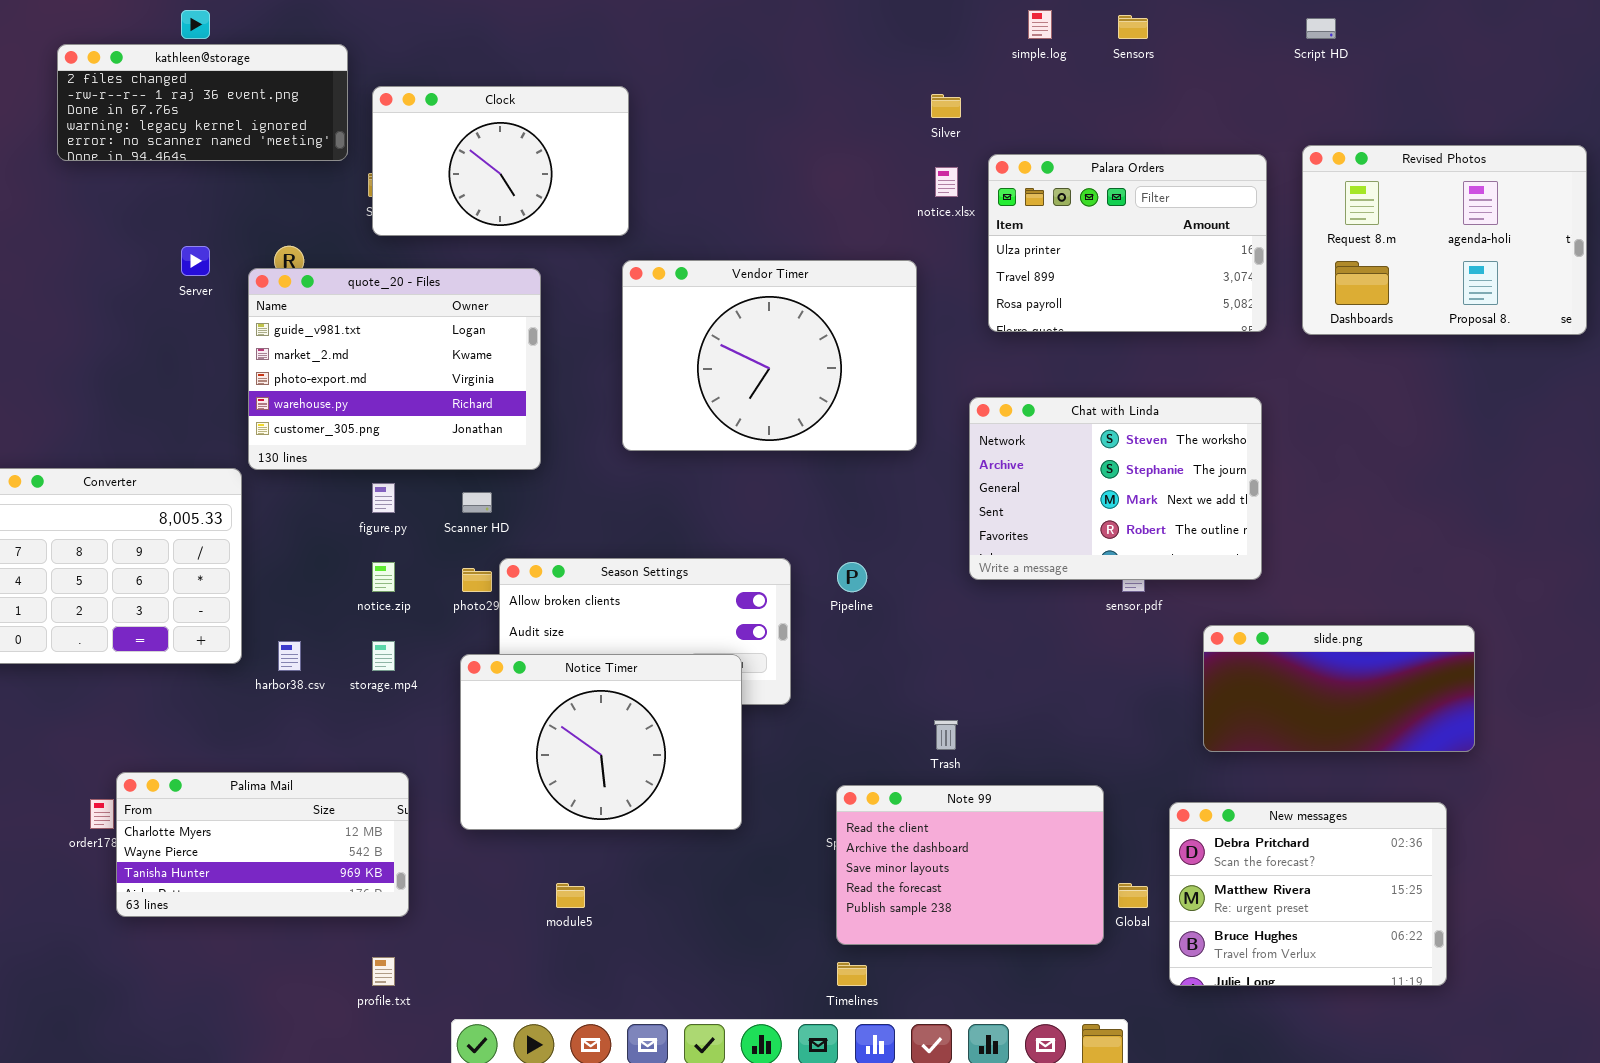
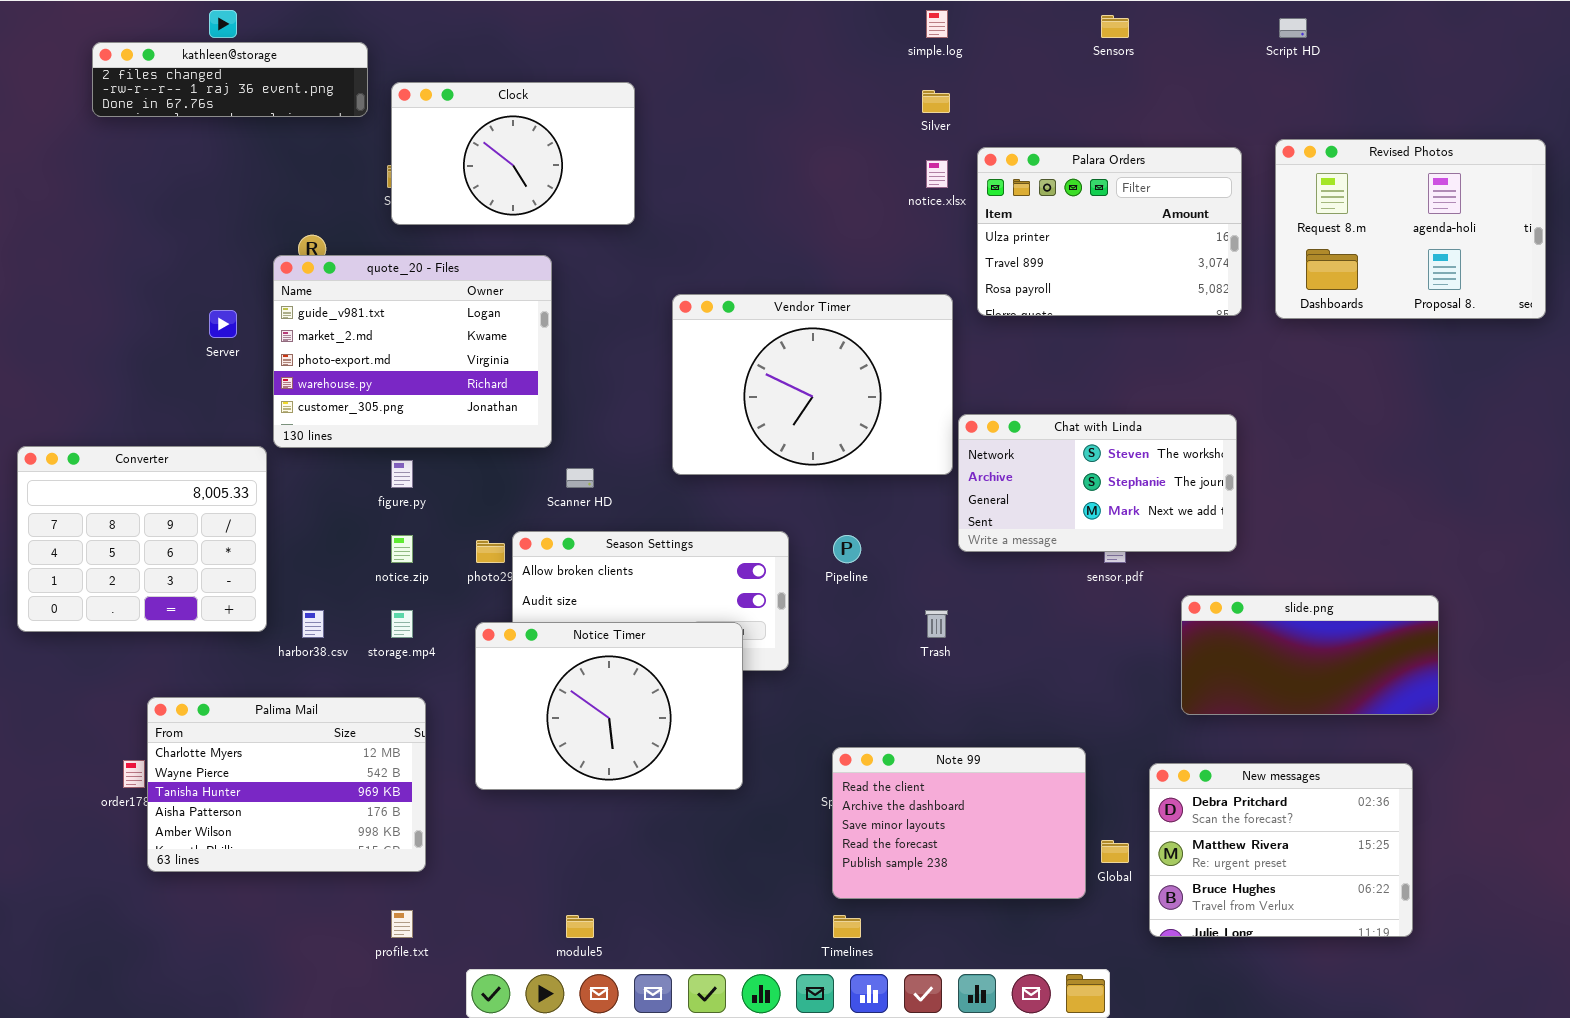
simple.log: [1028,10,1052,39] -> [926,10,948,38], moved
kathleen@storage: [57,44,348,161] -> [92,42,368,117], resized
Server: [181,246,210,276] -> [209,310,237,338], moved
Vendor Timer: [622,260,917,451] -> [672,294,953,475], moved
Chat with Linda: [969,397,1262,580] -> [958,414,1237,552], resized
Scanner HD: [462,492,492,513] -> [566,468,594,488], moved
Trash: [934,720,958,750] -> [925,610,948,638], moved
Palima Mail: [116,772,409,917] -> [147,697,426,872], resized
module5: [556,883,585,908] -> [566,915,594,938], moved

